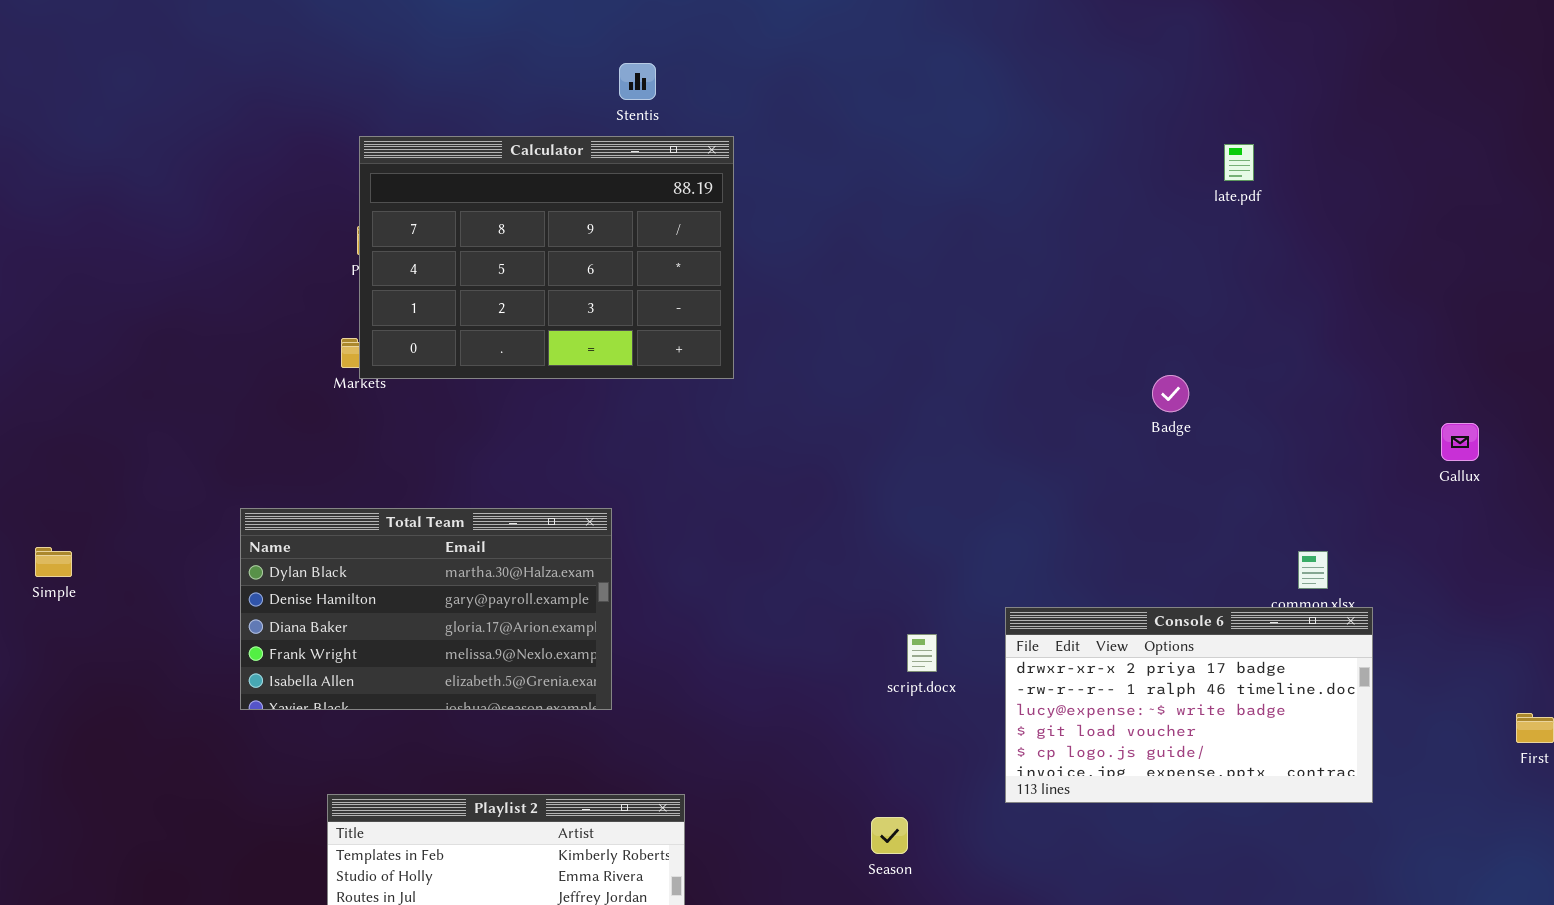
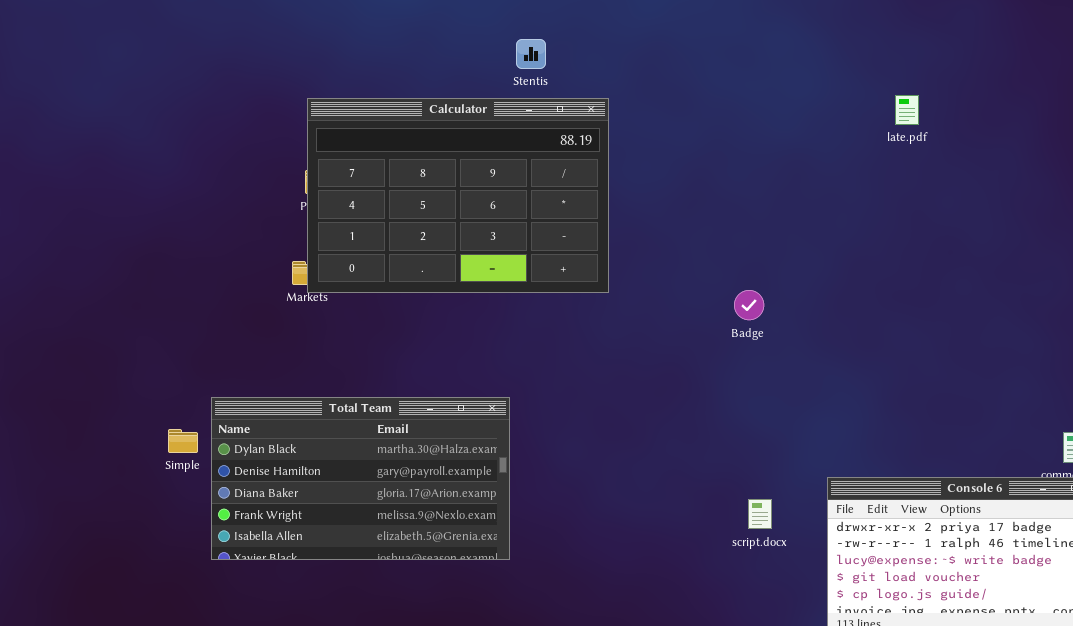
late.pdf: [1224,144,1254,181] -> [895,95,919,125], moved
Badge: [1152,375,1189,412] -> [734,290,764,320], moved
Simple: [35,547,72,577] -> [168,429,198,453], moved

